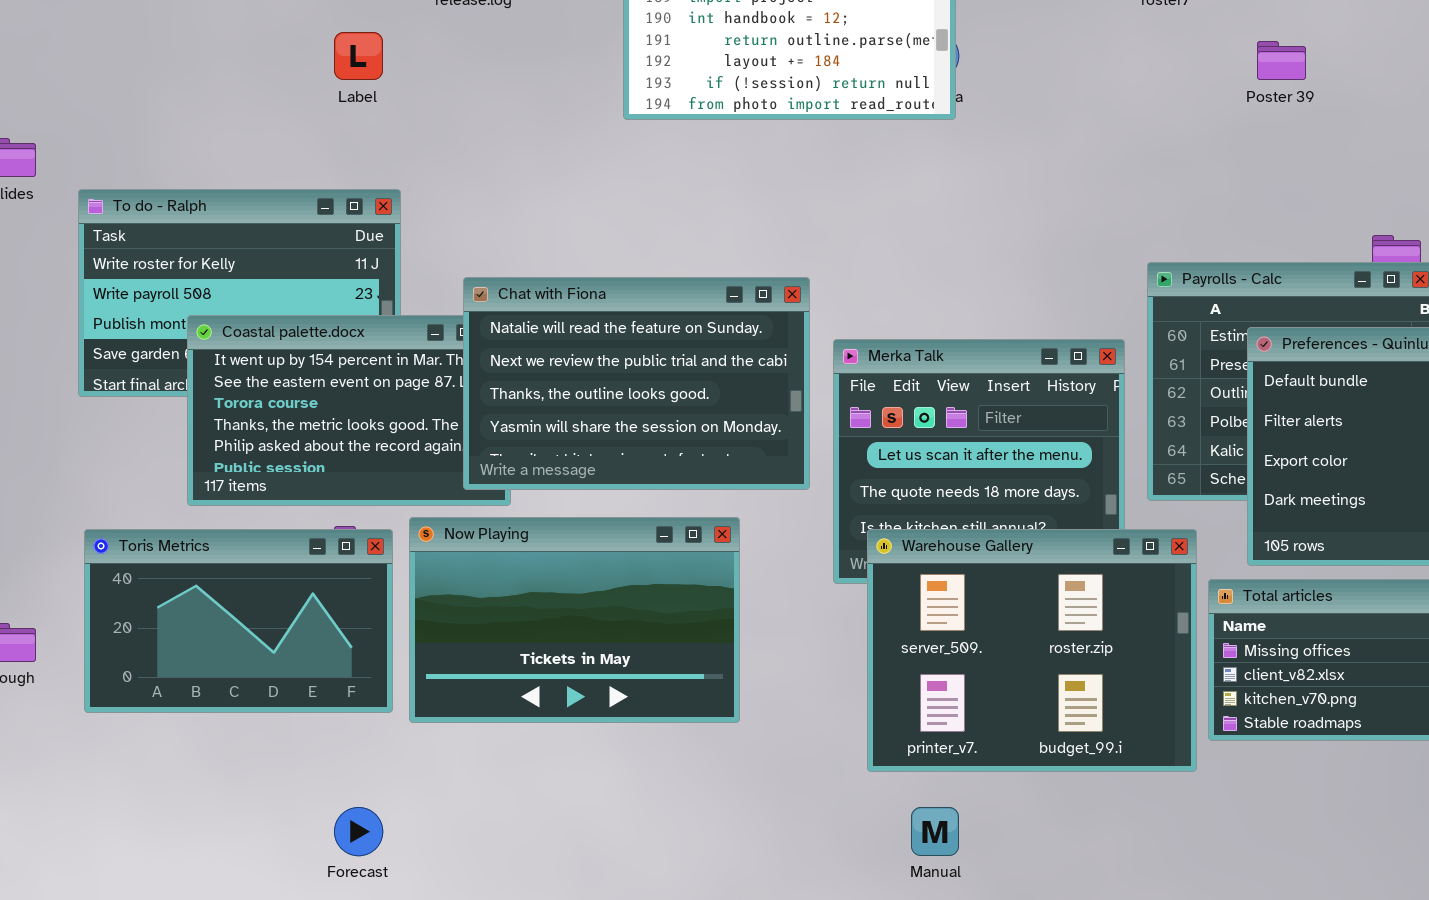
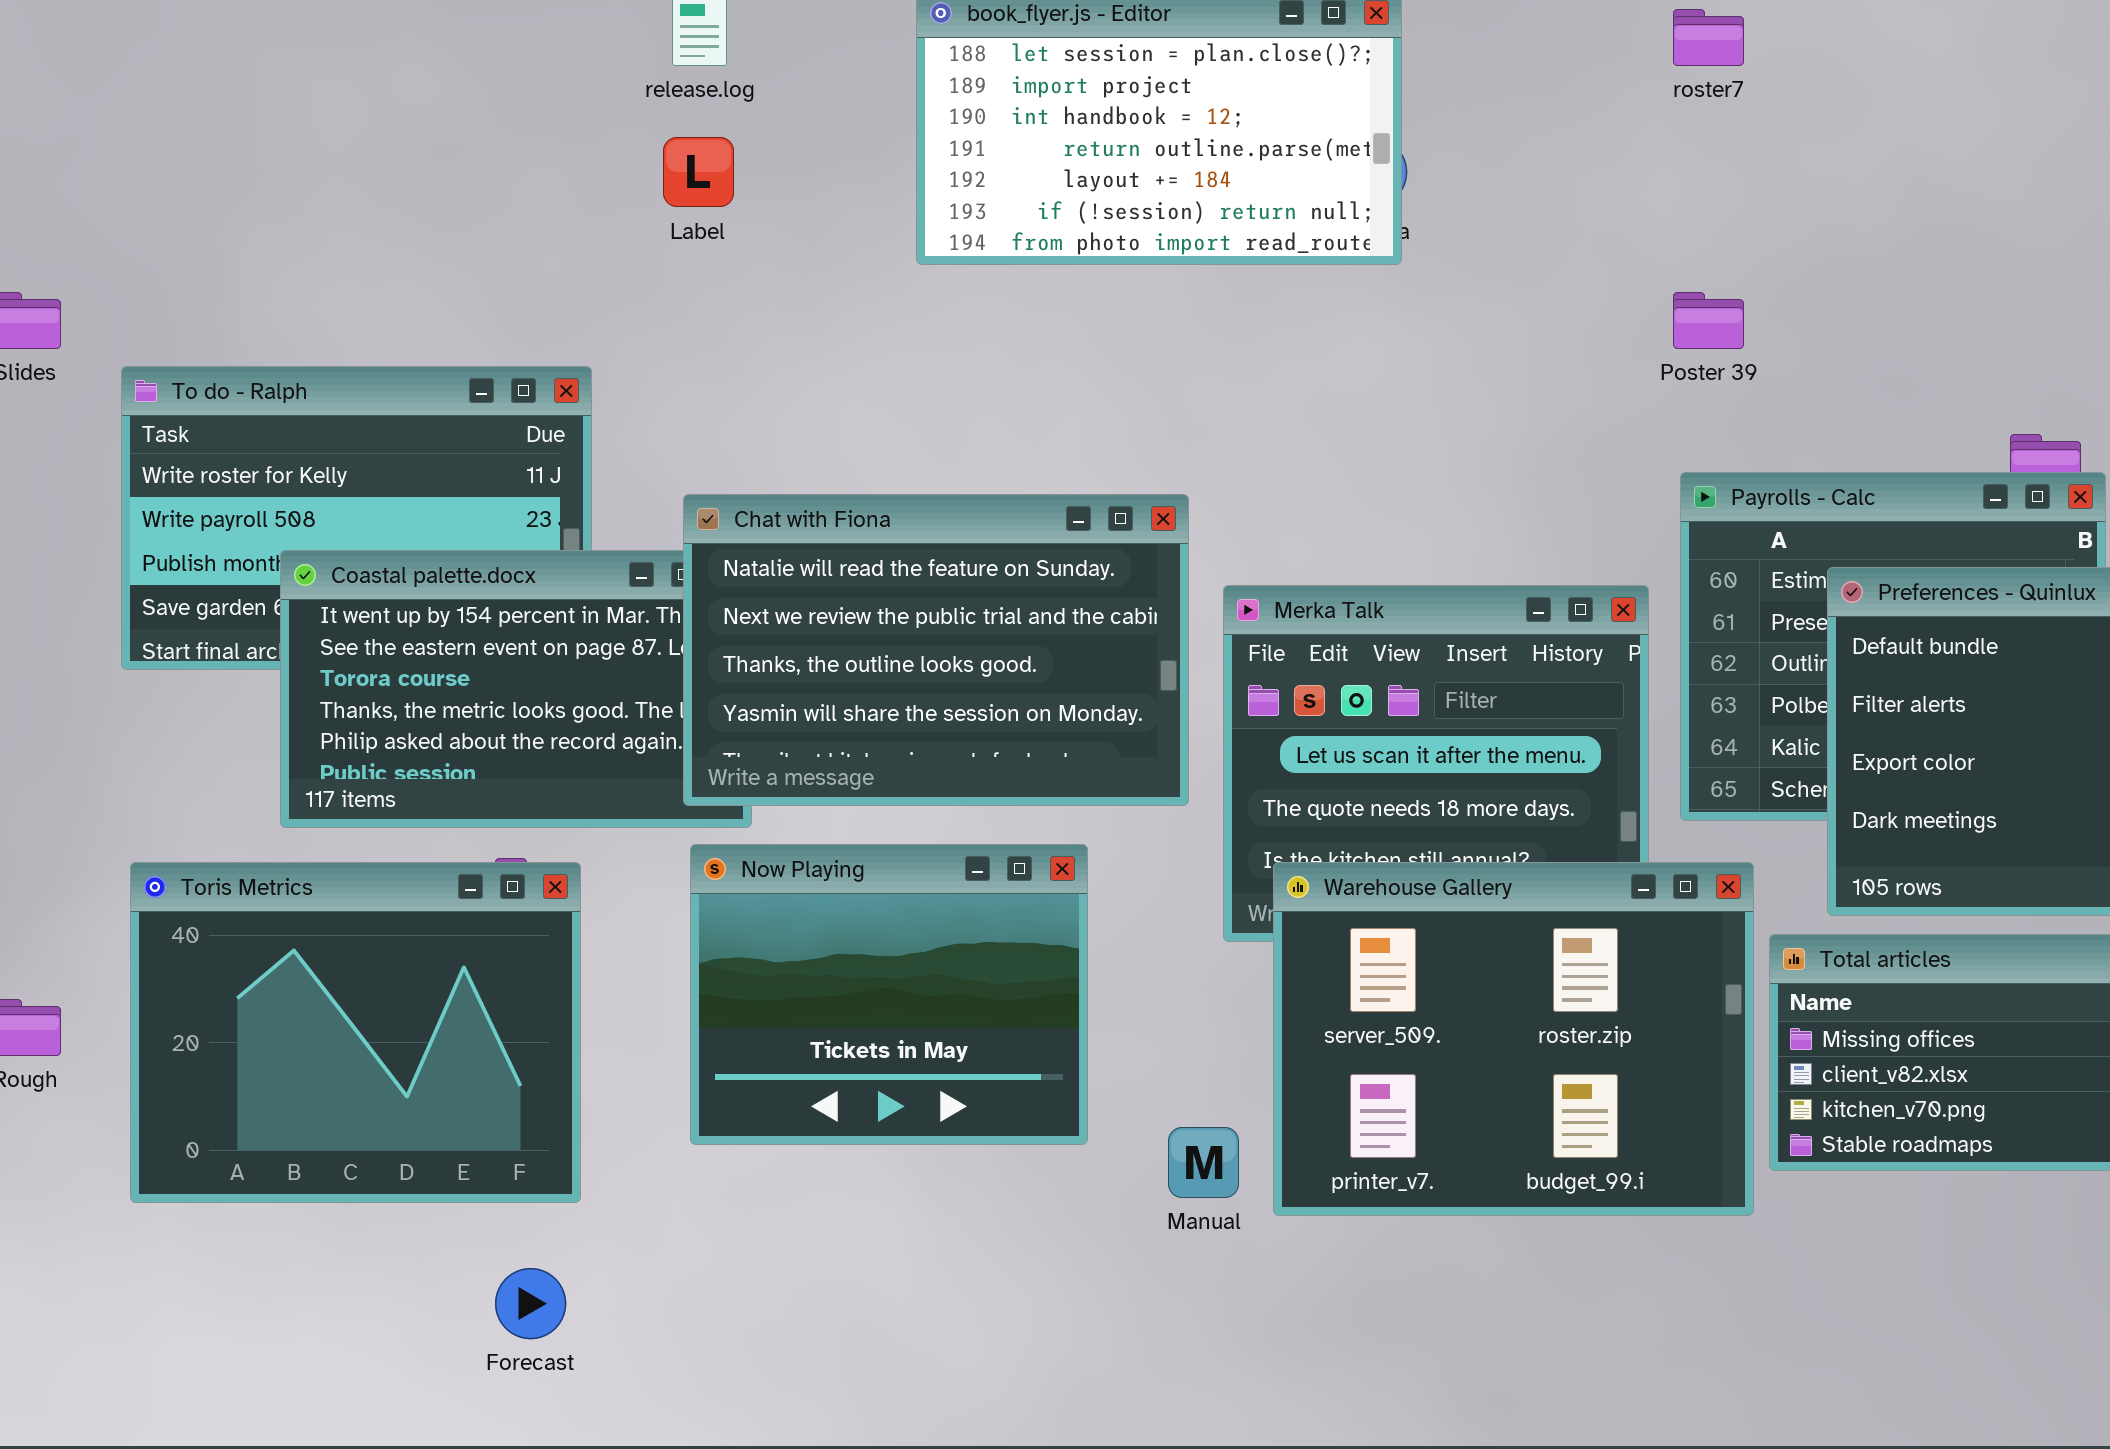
Label: [334,32,383,80] -> [663,137,734,207], moved
Poster 39: [1257,41,1306,80] -> [1673,292,1744,349], moved
Now Playing: [409,517,740,723] -> [690,844,1088,1145], resized
Toris Metrics: [84,529,393,713] -> [130,862,581,1203], resized
Manual: [911,807,959,856] -> [1168,1127,1239,1198], moved

